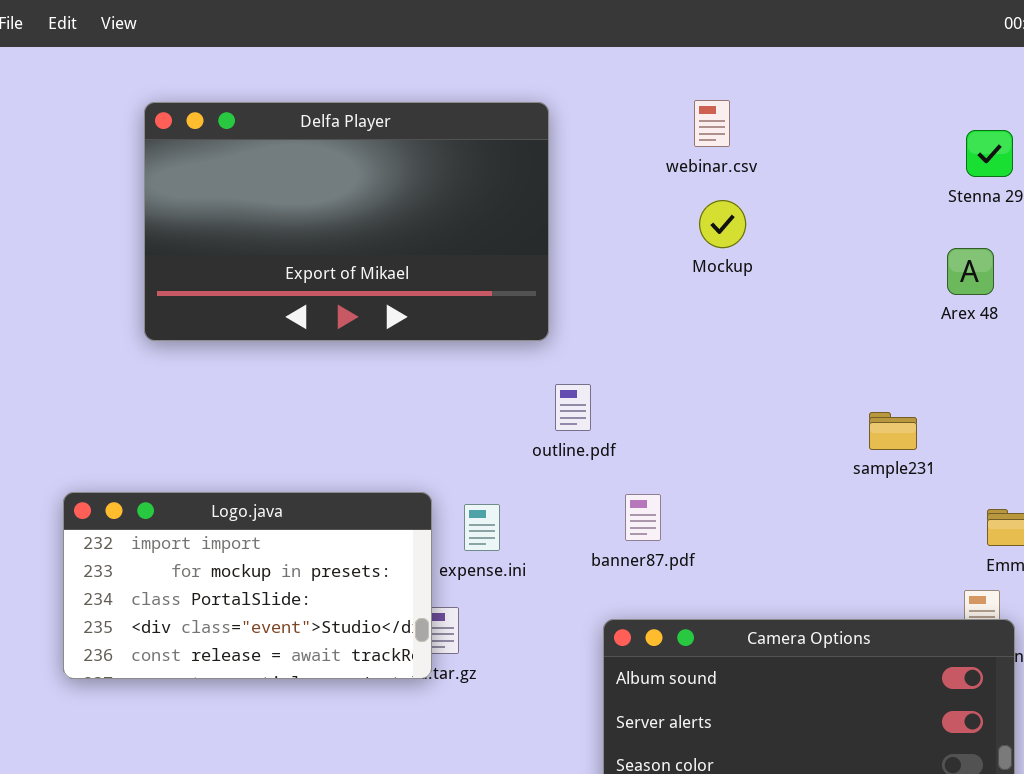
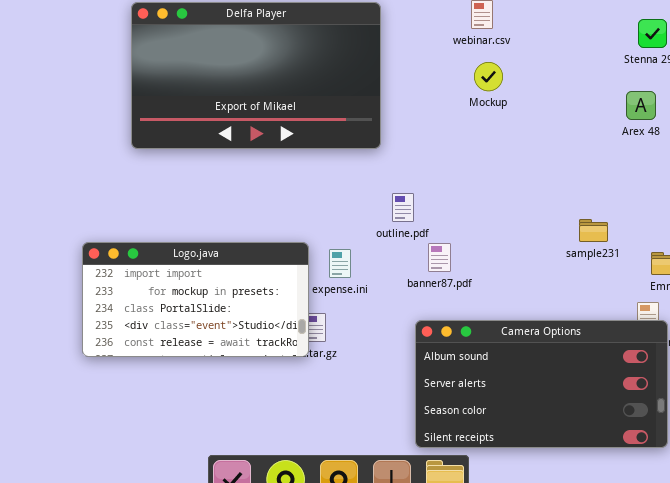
outline.pdf: [555,384,591,431] -> [392,193,414,222], moved
sample231: [869,412,917,450] -> [579,219,608,242], moved

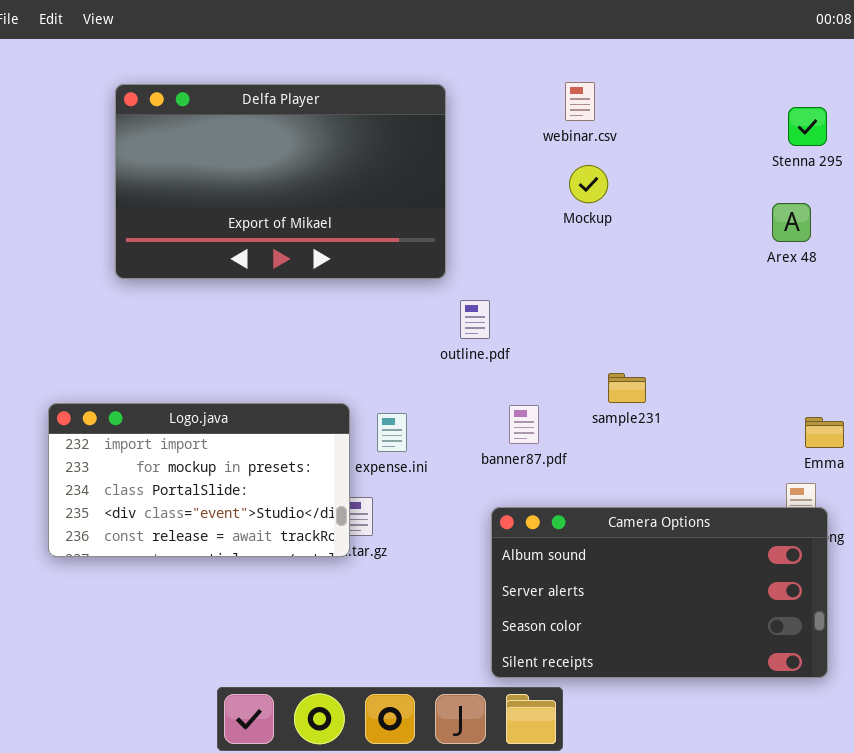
outline.pdf: [392,193,414,222] -> [460,300,490,339], moved
sample231: [579,219,608,242] -> [608,373,646,403], moved

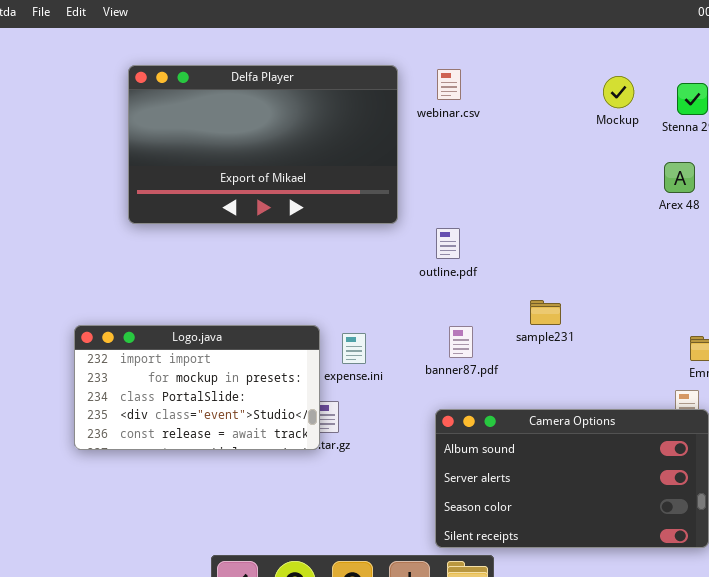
webinar.csv: [565,82,595,121] -> [437,69,461,100], moved
Mockup: [569,165,608,203] -> [603,76,634,108], moved
outline.pdf: [460,300,490,339] -> [436,228,460,259], moved

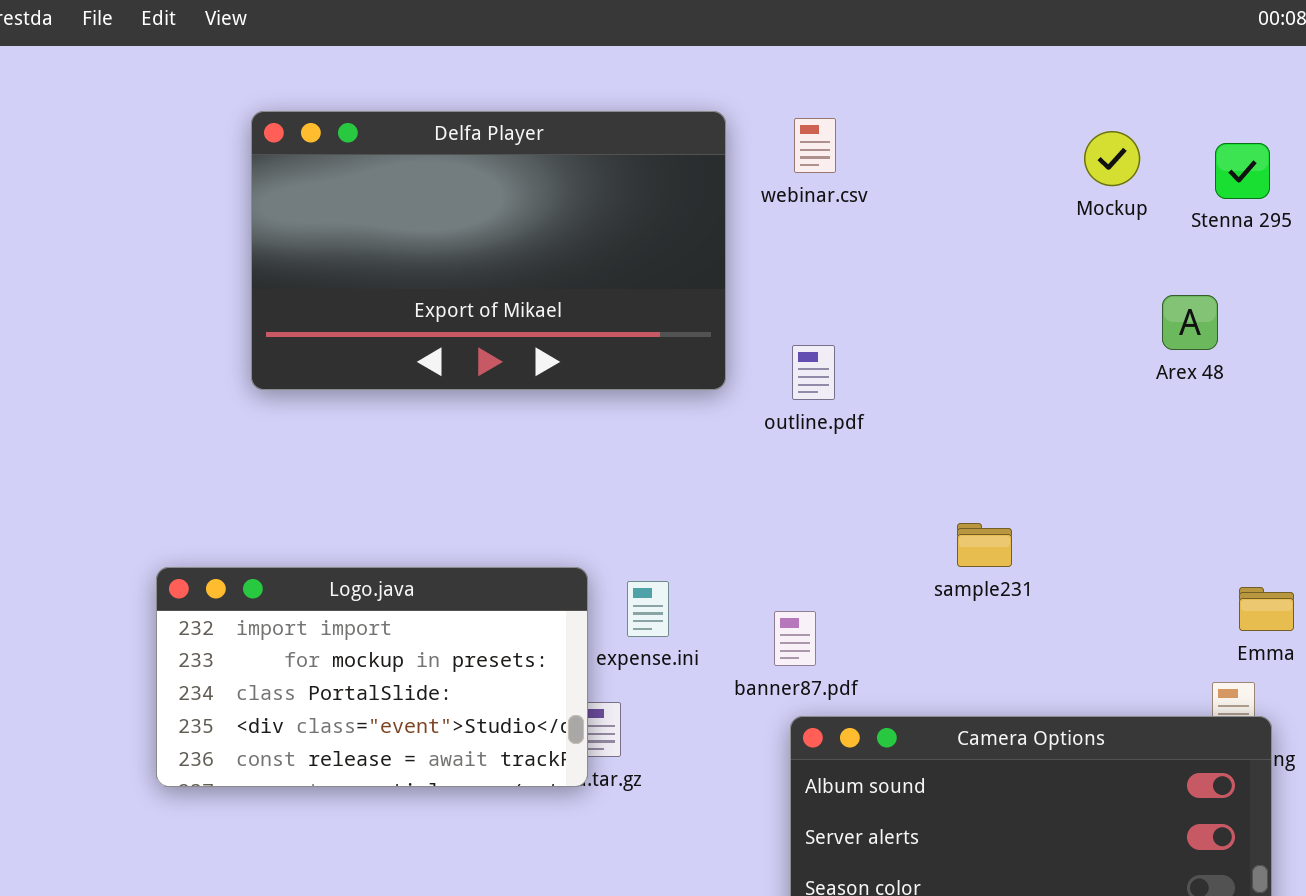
Arex 48: [664,162,695,193] -> [1162,295,1218,350], moved
outline.pdf: [436,228,460,259] -> [792,345,835,400], moved
banner87.pdf: [449,326,473,358] -> [774,611,816,666], moved

